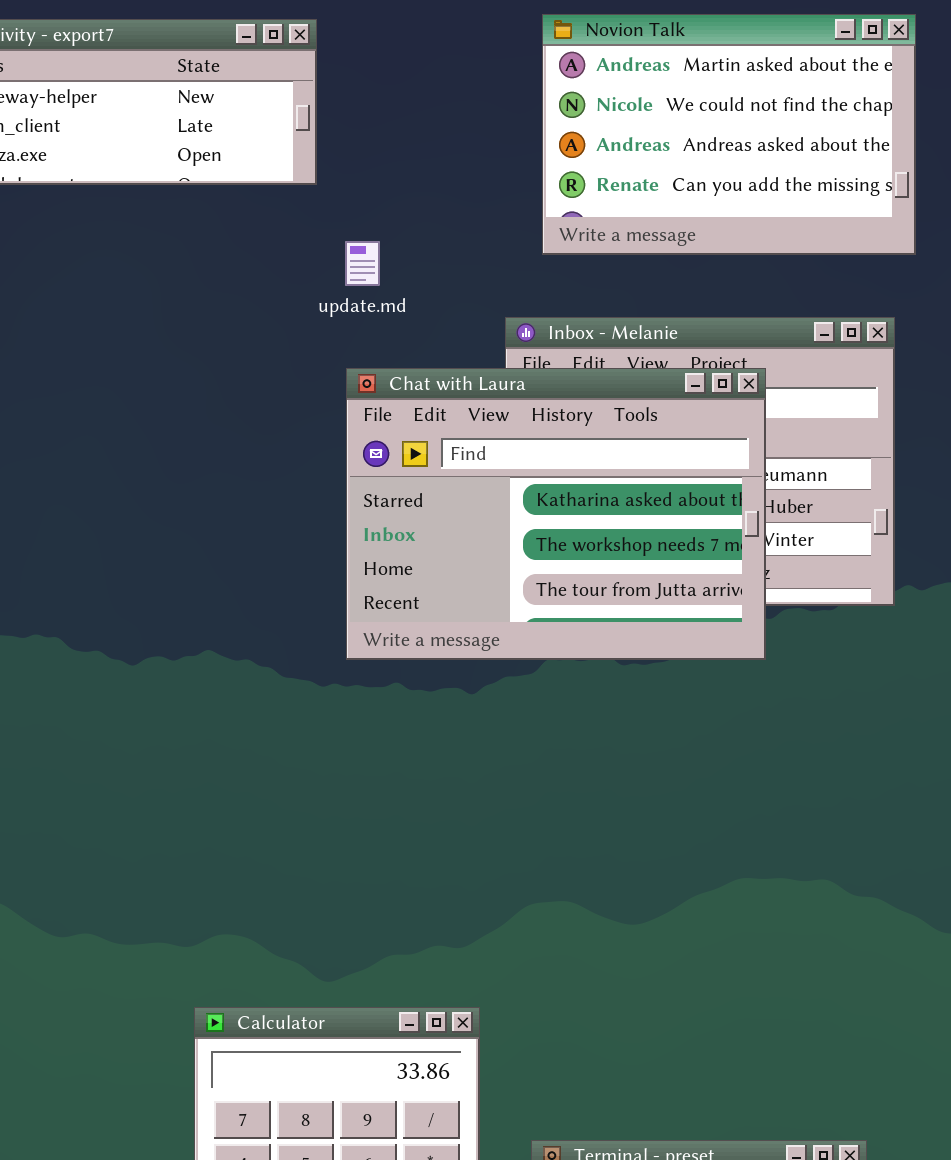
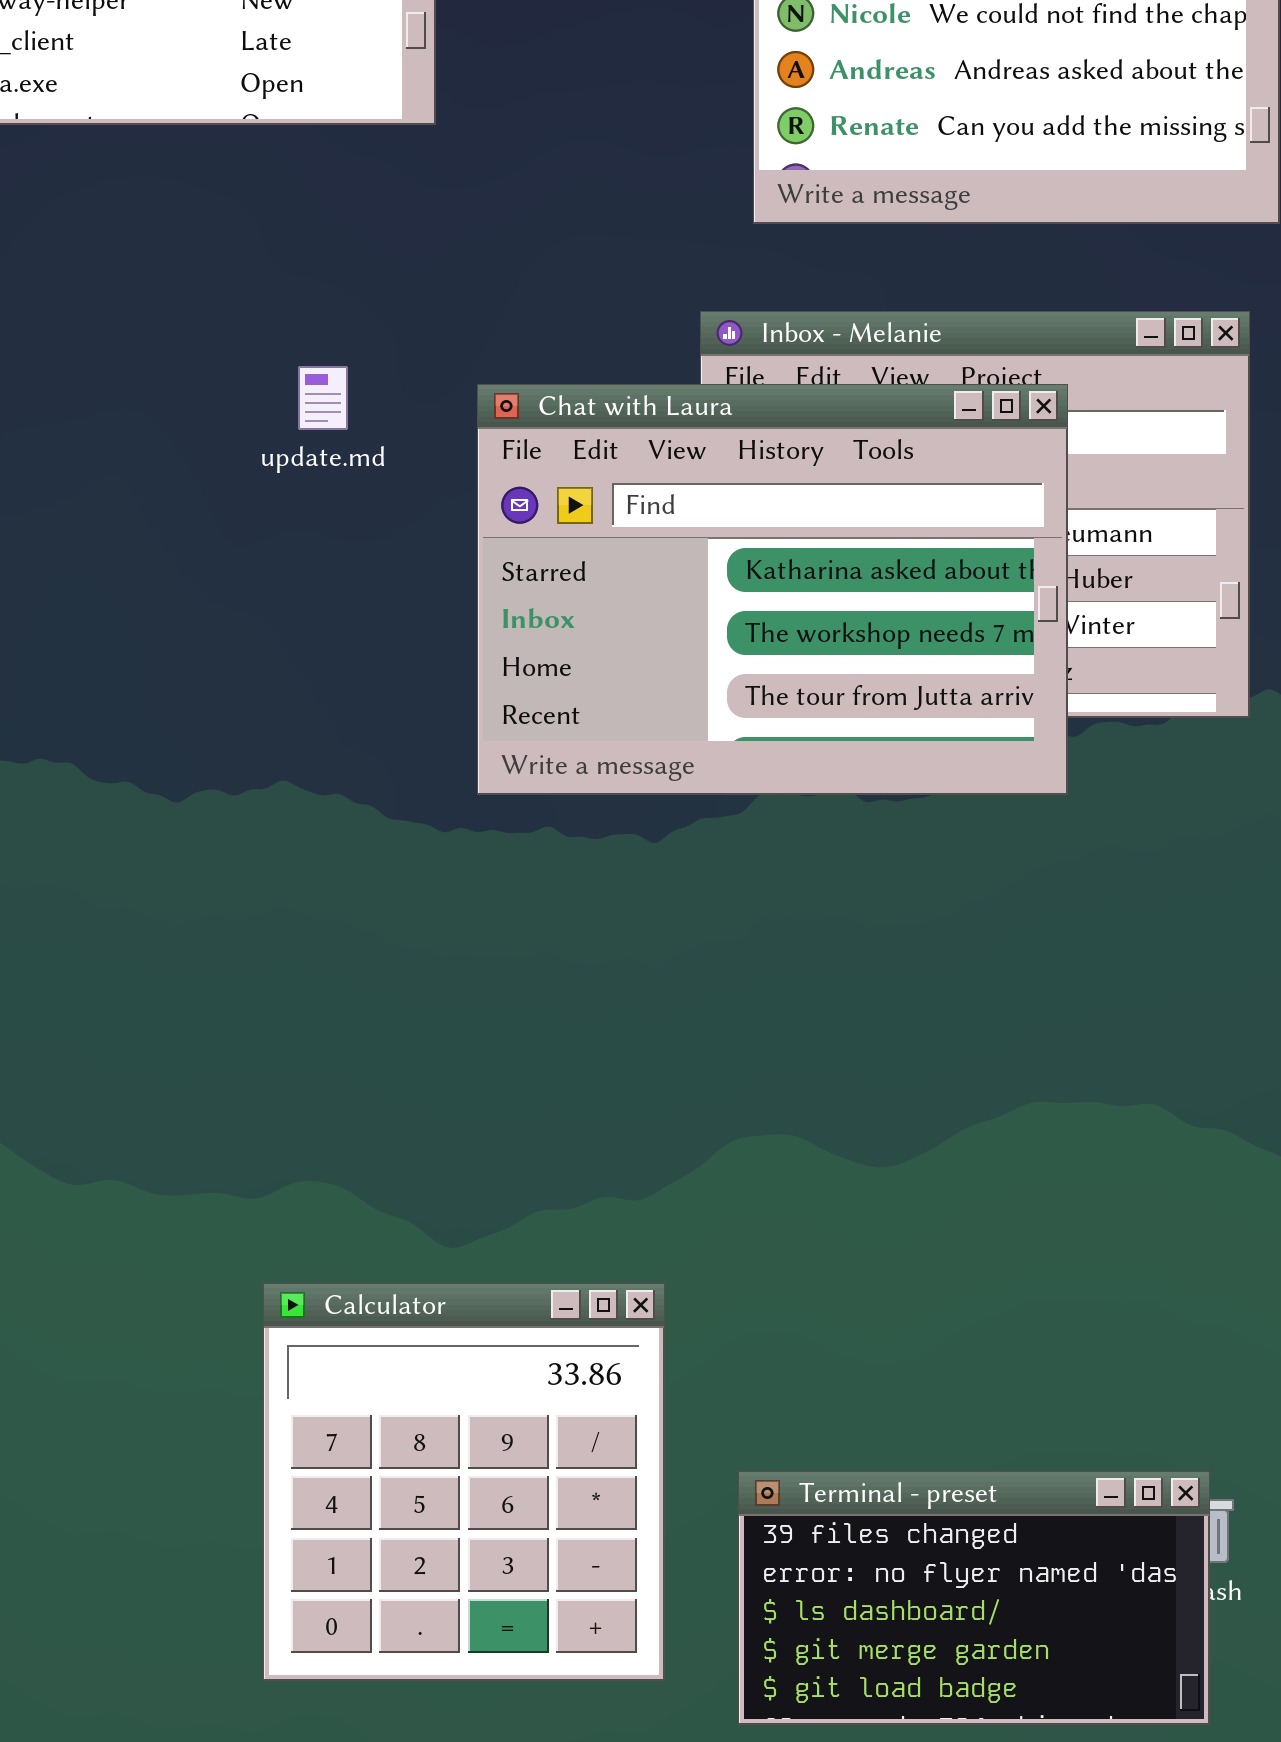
update.md: [345,241,380,286] -> [298,366,348,430], moved

